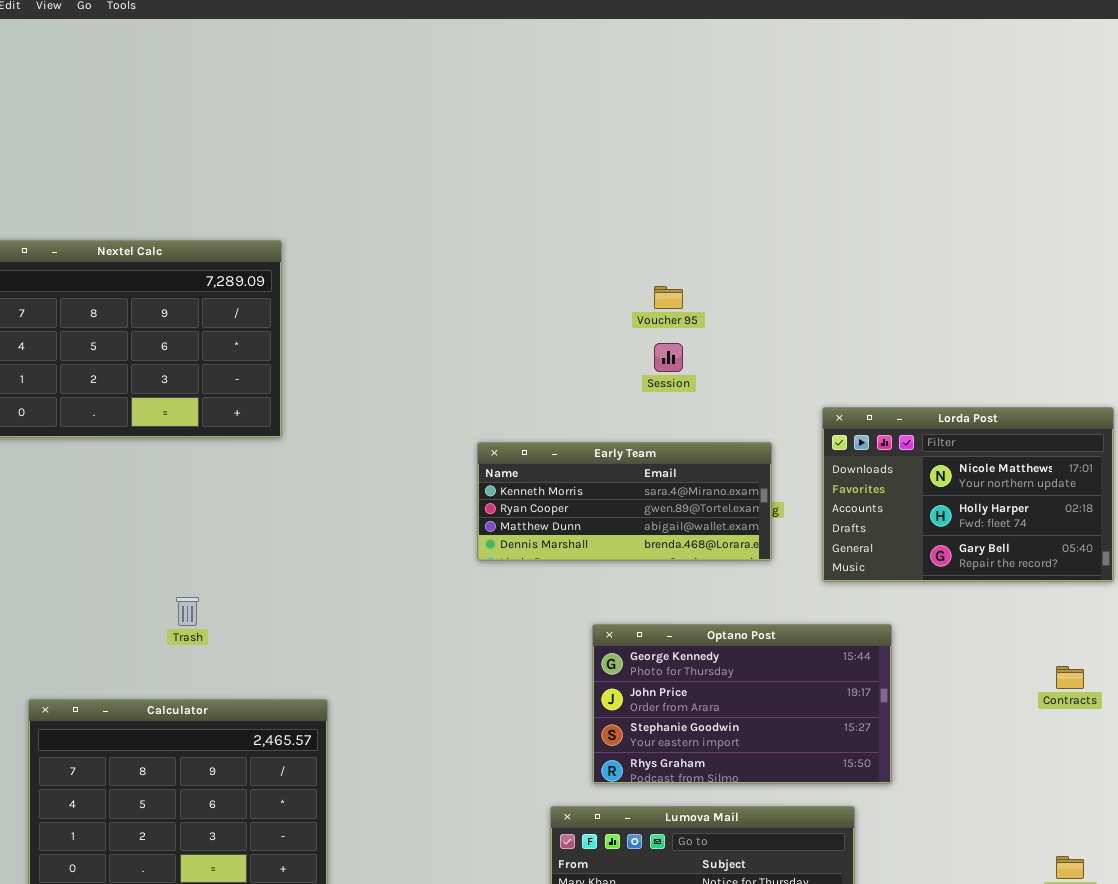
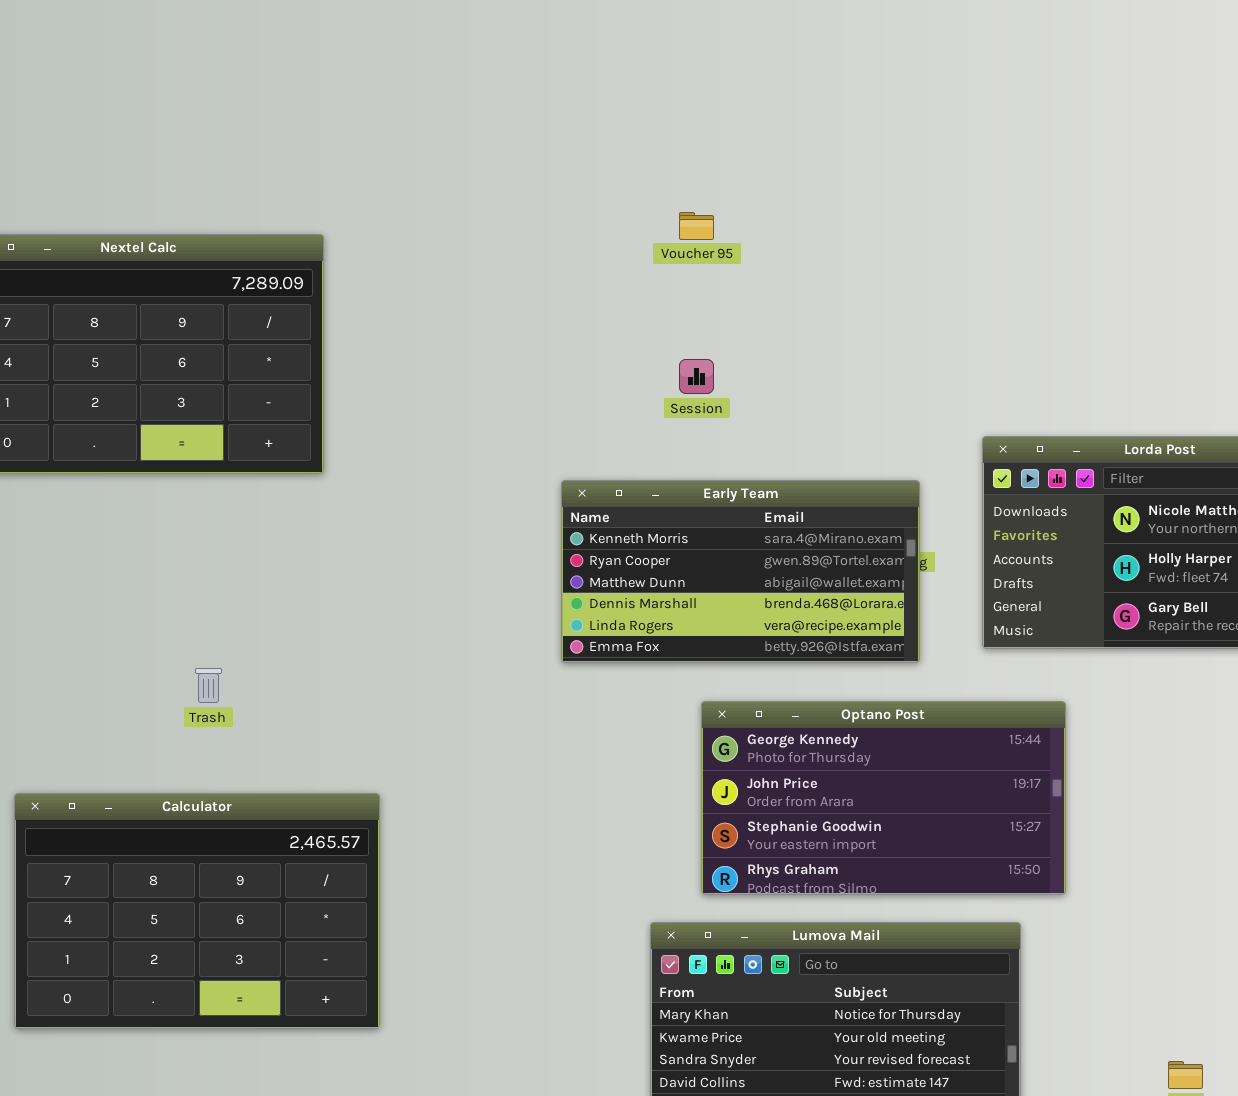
Voucher 95: [654,286,683,309] -> [679,212,714,240], moved
Session: [654,343,683,372] -> [679,359,714,394], moved
Early Team: [477,442,772,561] -> [561,480,920,663], resized

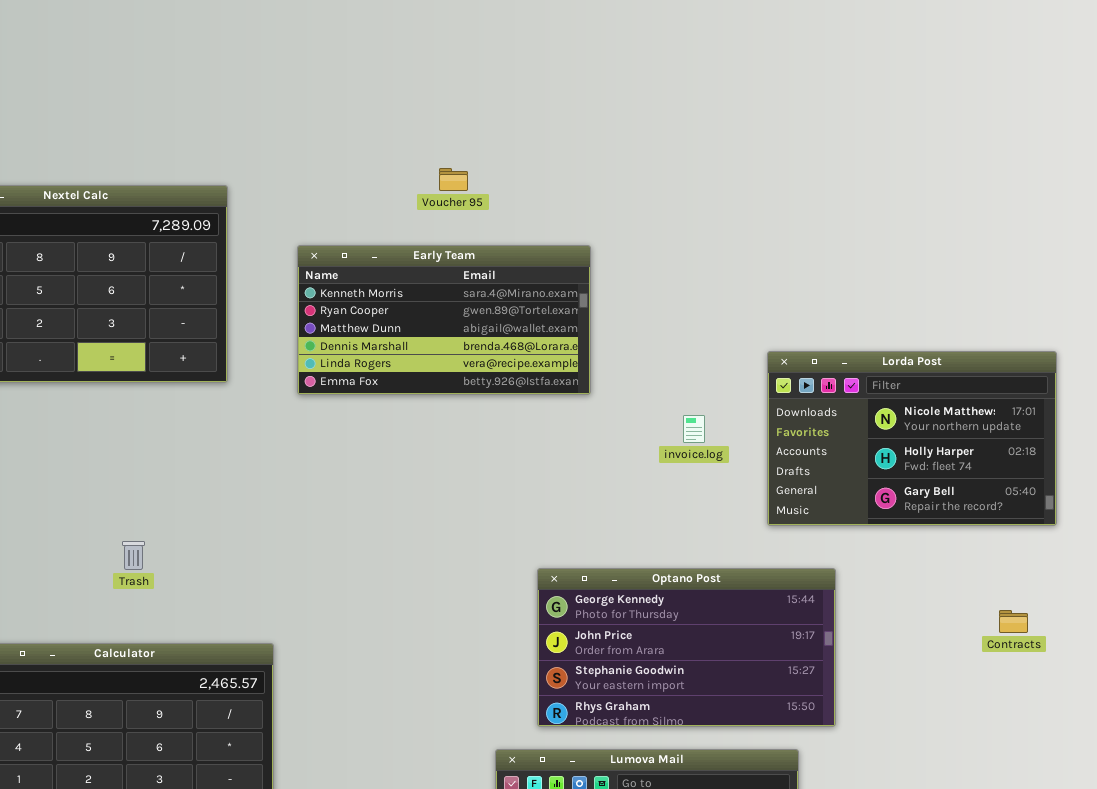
Voucher 95: [679,212,714,240] -> [439,168,468,191], moved
Early Team: [561,480,920,663] -> [297,245,591,395], moved

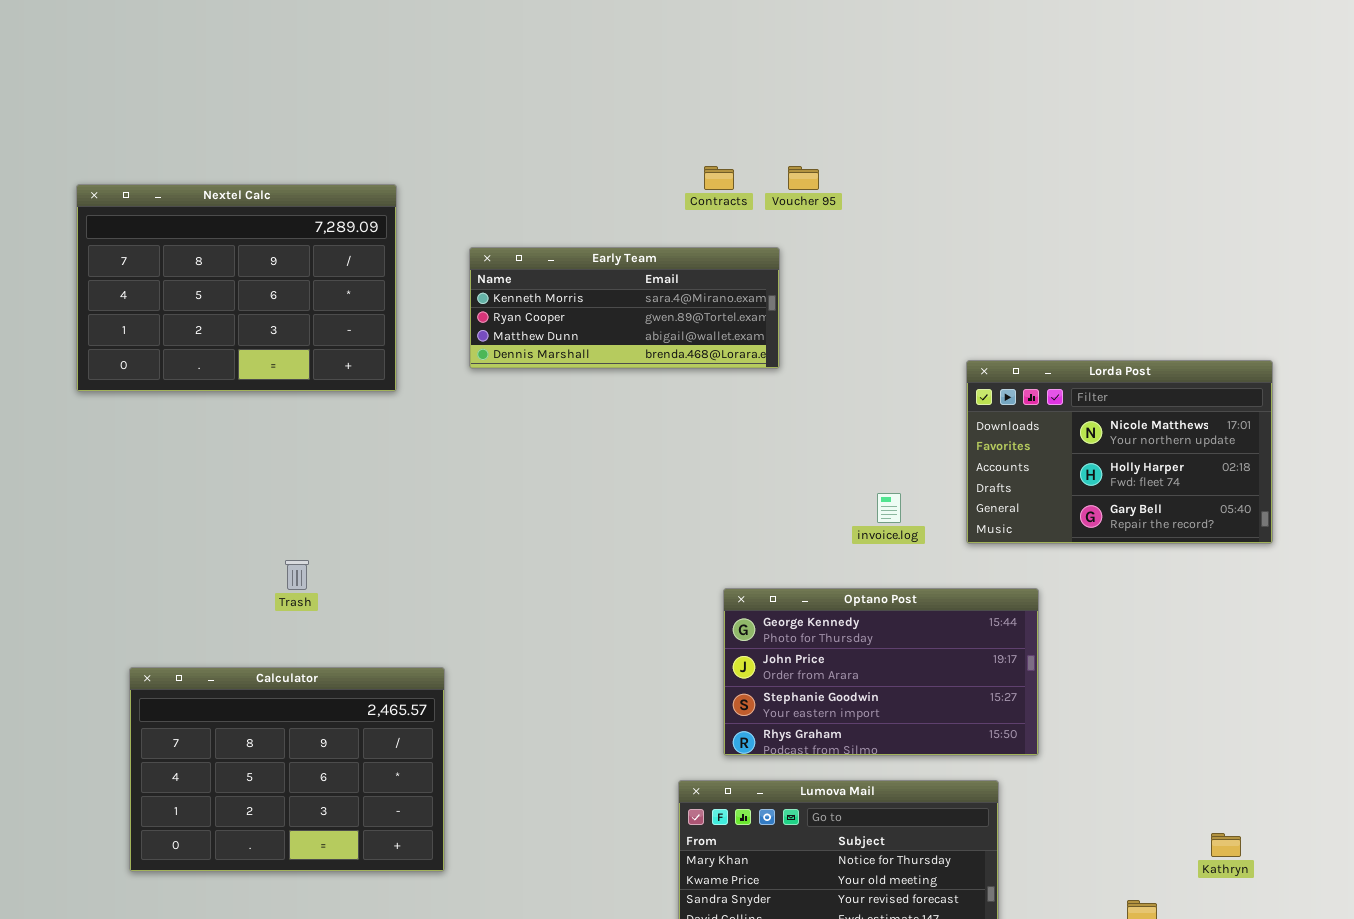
Voucher 95: [439,168,468,191] -> [788,166,819,190], moved
Early Team: [297,245,591,395] -> [469,247,780,369], resized
invoice.log: [683,415,705,443] -> [877,493,901,523], moved
Contracts: [999,610,1028,633] -> [704,166,734,190], moved

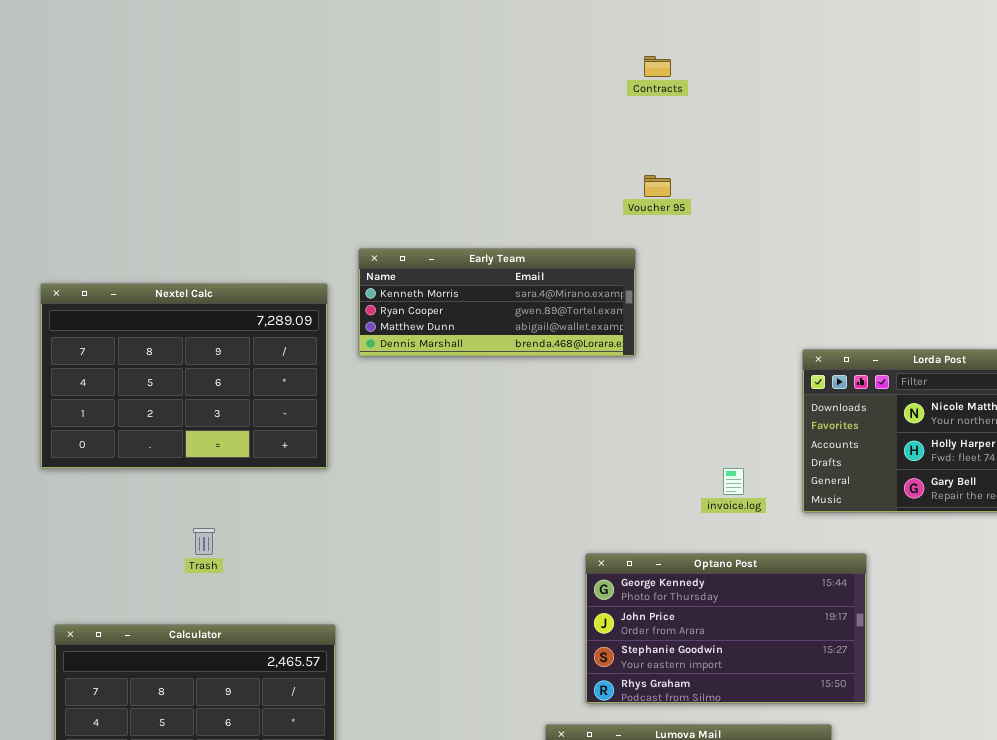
Contracts: [704,166,734,190] -> [644,56,671,77], moved
Nextel Calc: [76,184,397,392] -> [40,283,328,469], moved

